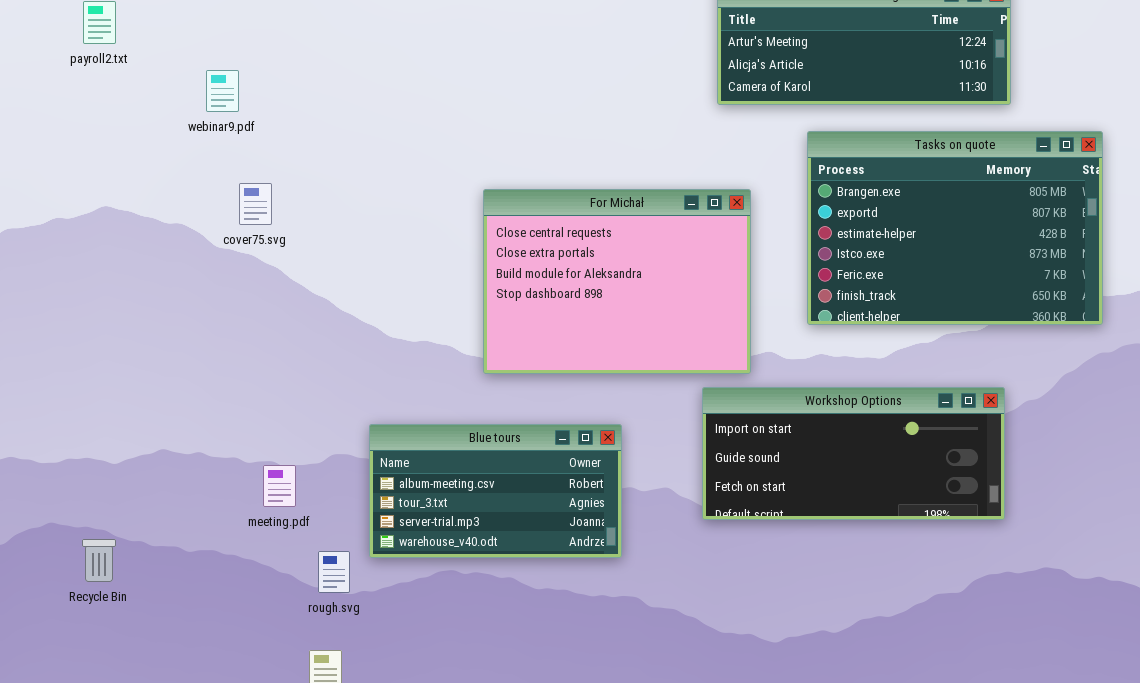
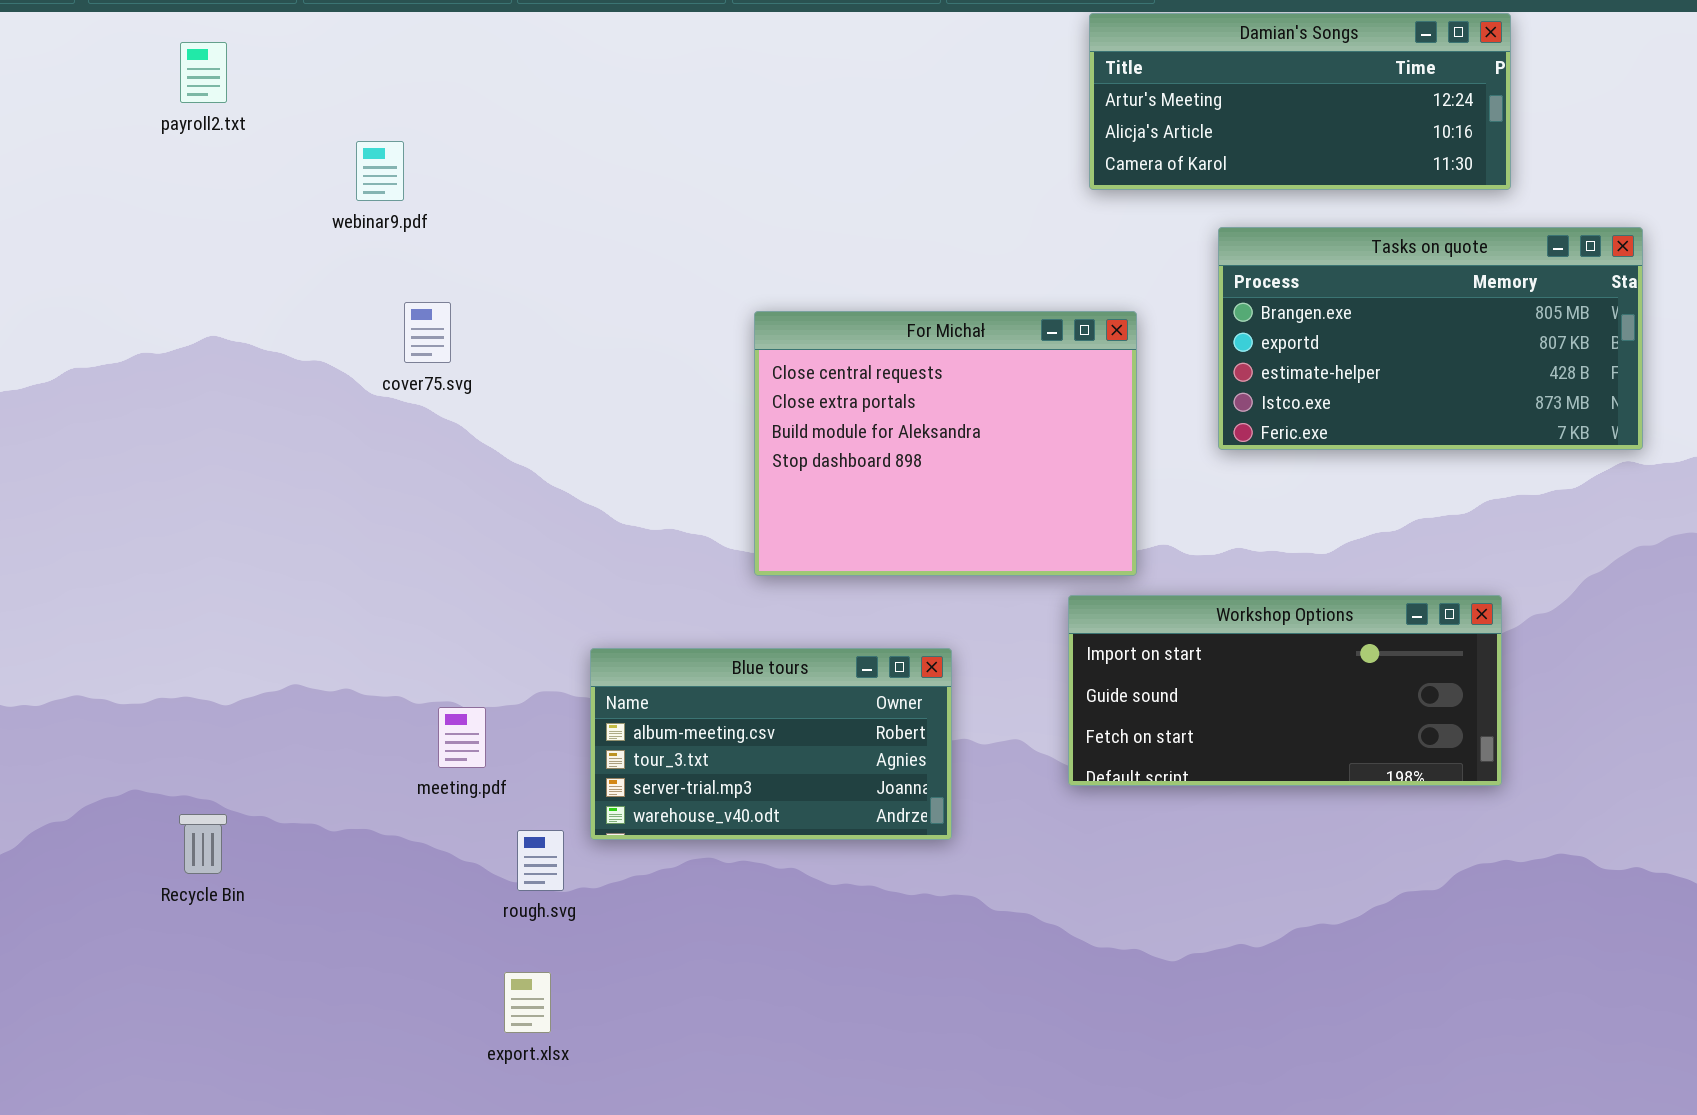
Tasks on quote: [807,131,1103,325] -> [1218,227,1643,450], resized

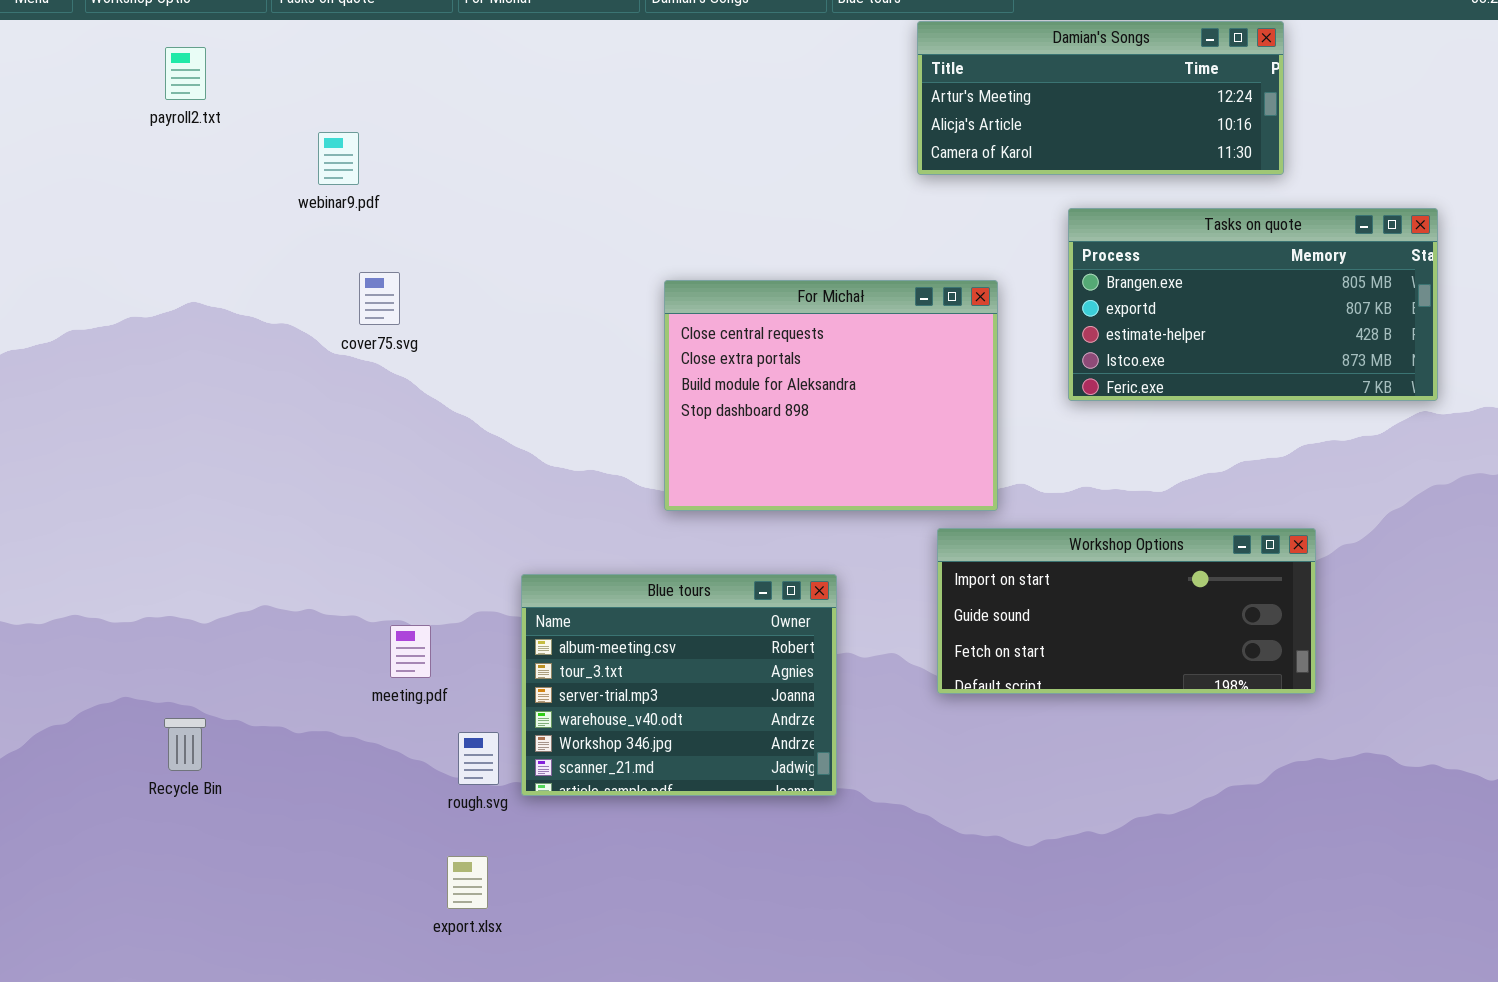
Damian's Songs: [1089,13,1511,190] -> [917,21,1284,175], moved
Blue tours: [590,648,952,840] -> [521,574,837,796], resized

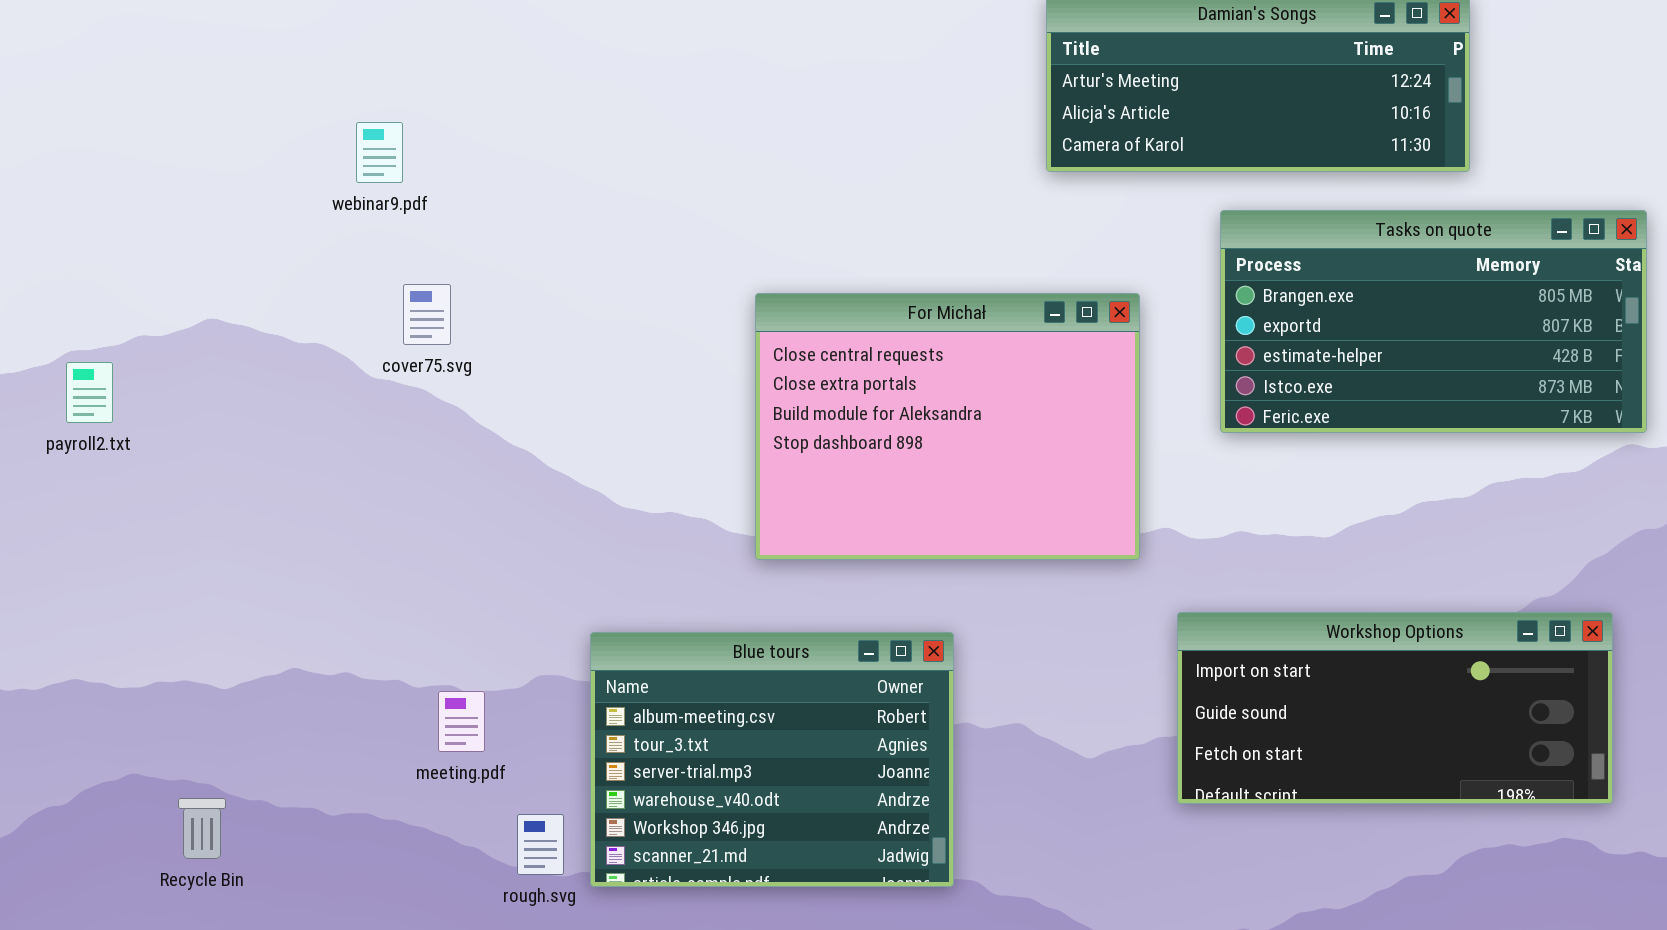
payroll2.txt: [165,47,206,100] -> [66,362,113,423], moved
Workshop Options: [937,528,1316,694] -> [1177,612,1613,804], moved

